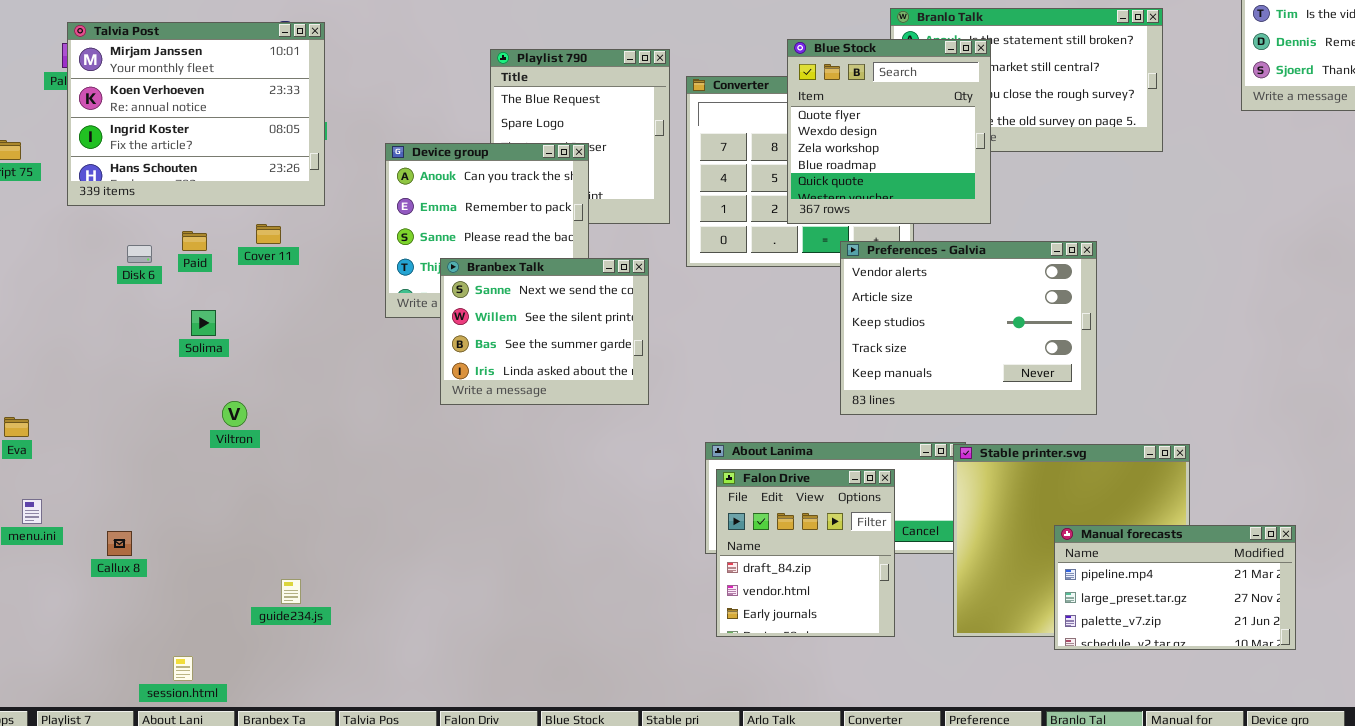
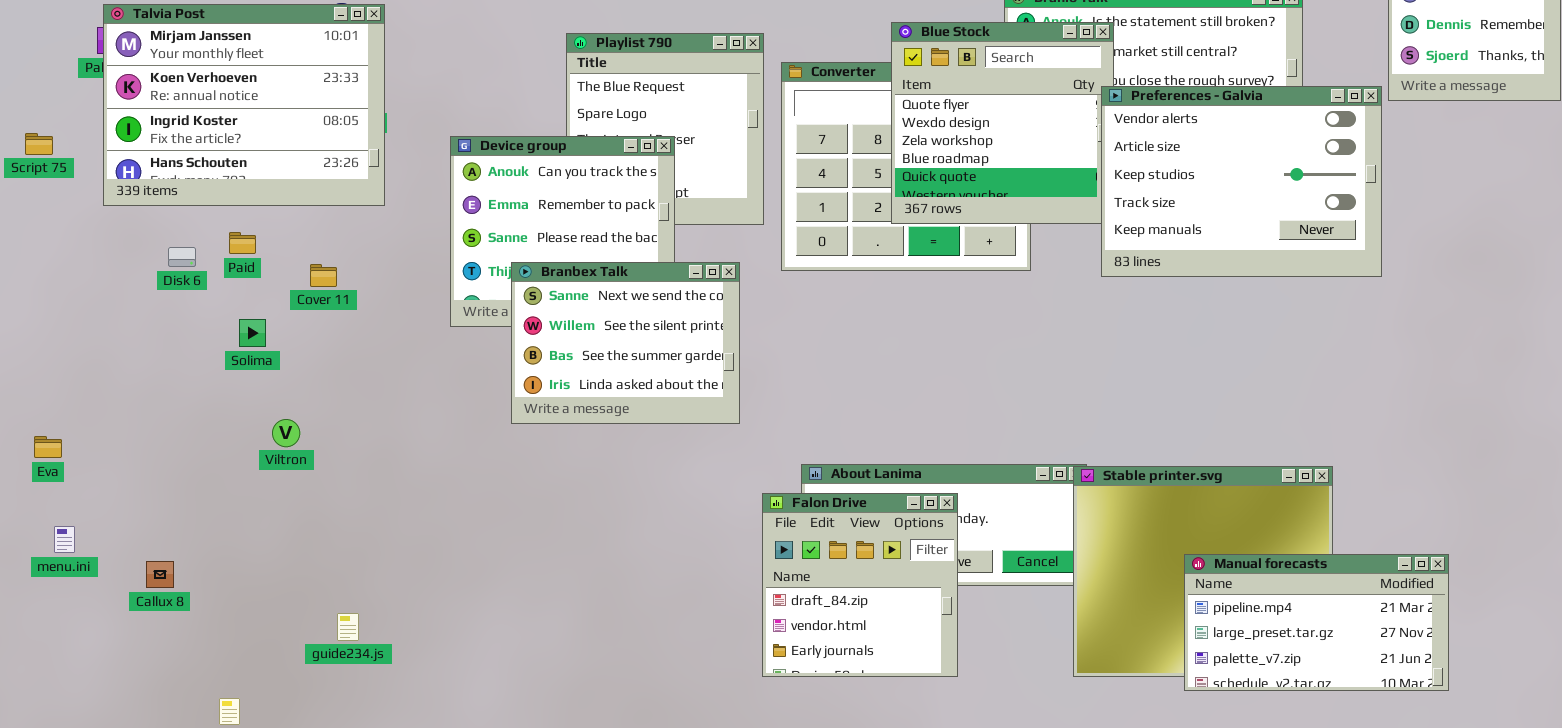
Cover 11: [256,224,281,244] -> [310,264,337,287], moved
Preferences - Galvia: [840,241,1097,415] -> [1101,86,1382,277], moved
Falon Drive: [716,469,895,637] -> [762,493,958,677], moved

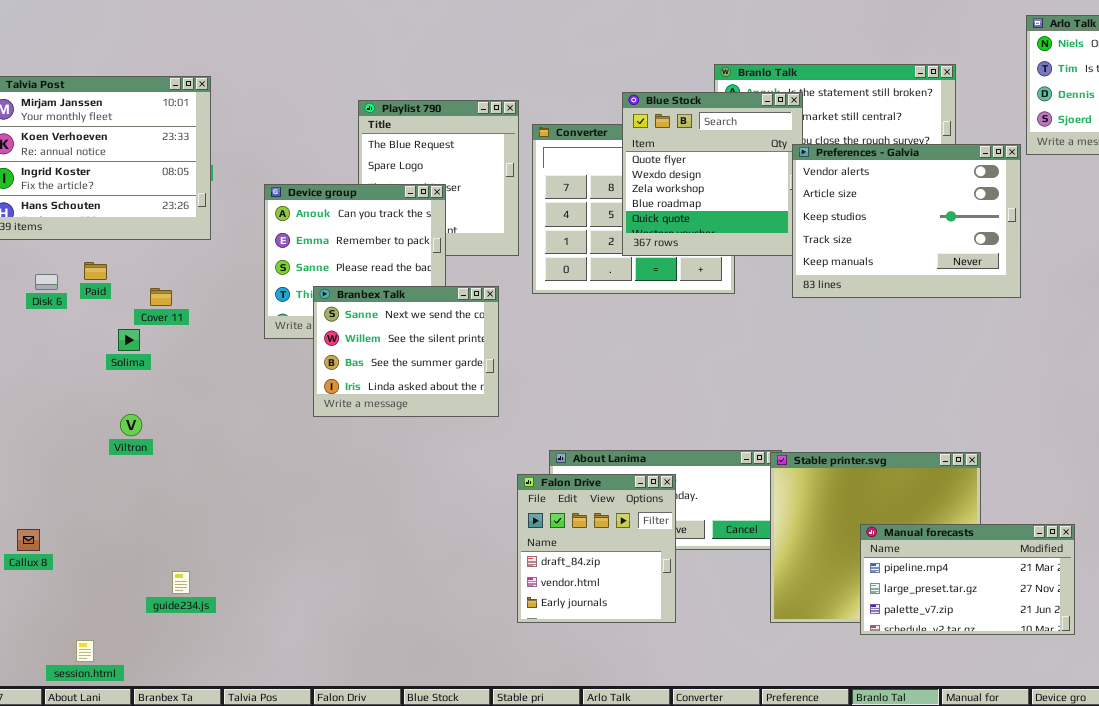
Solima: [239,319,266,347] -> [118,329,140,351], moved

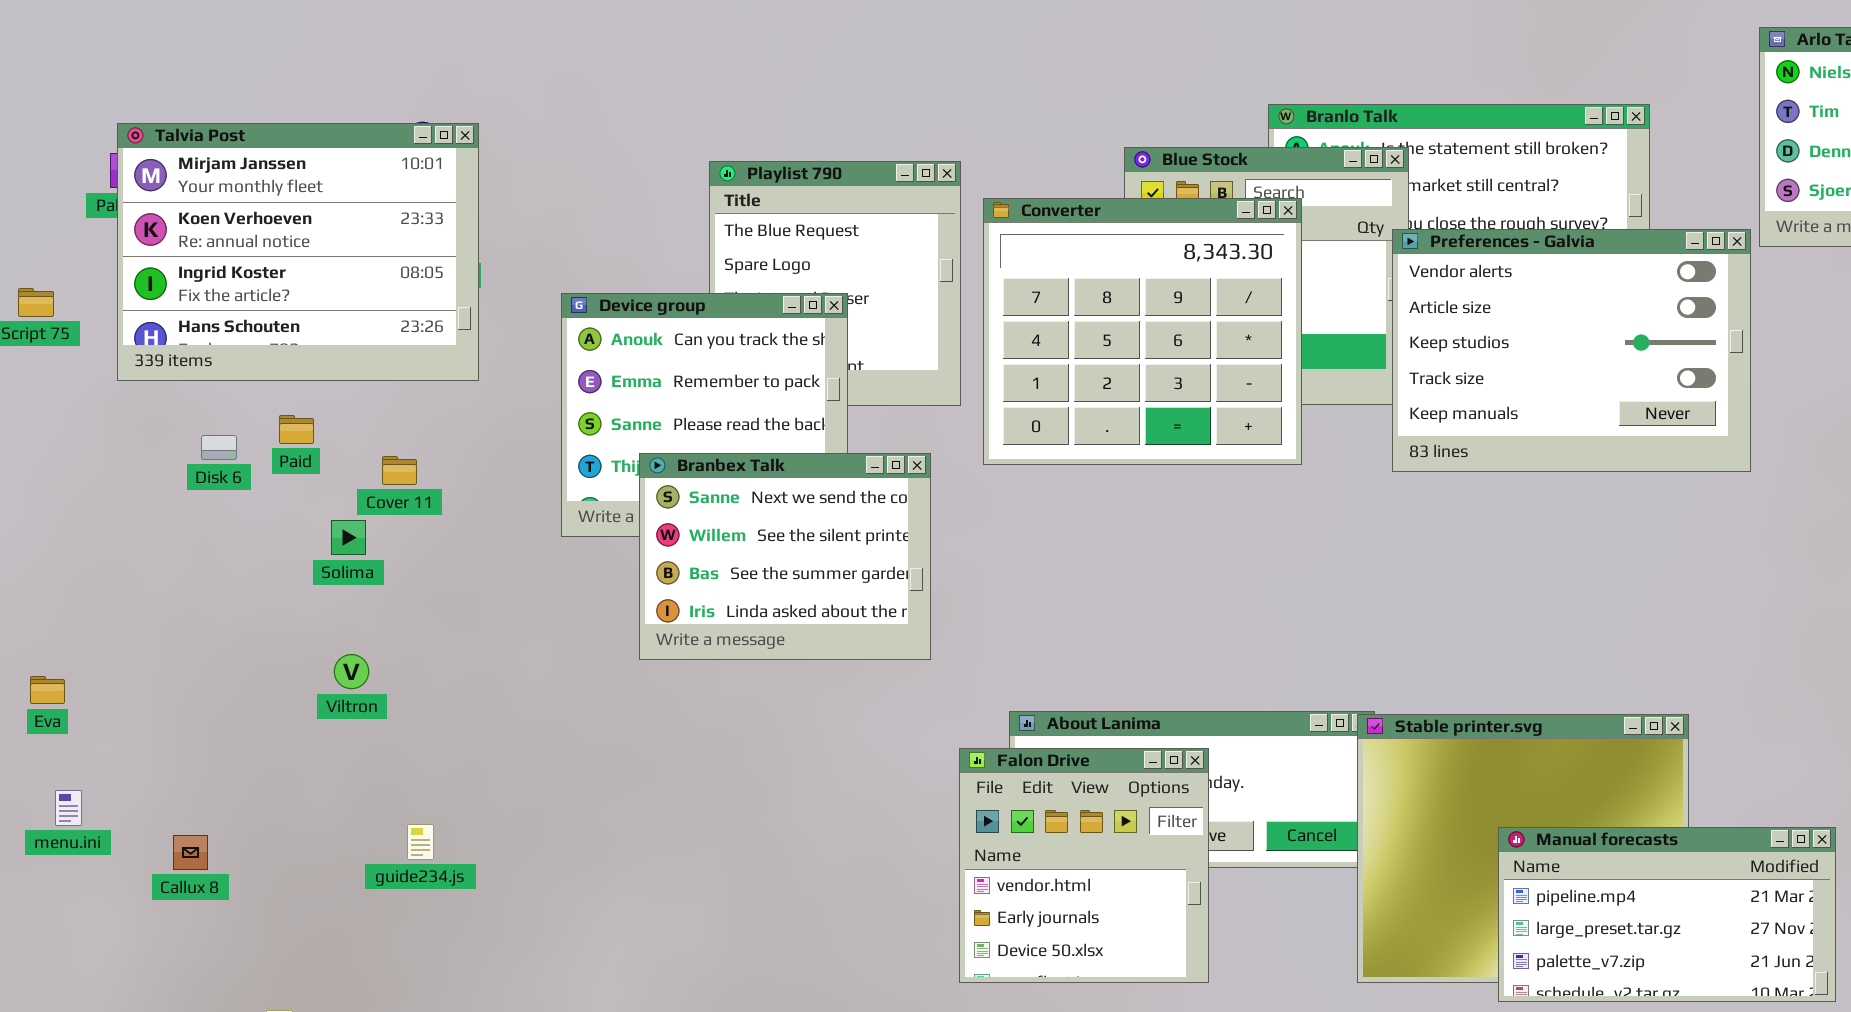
Converter: [532,124,735,294] -> [983,198,1302,465], raised
Falon Drive: [517,474,676,623] -> [959,748,1209,983], scrolled down 1 row
guide234.js: [172,571,190,594] -> [407,824,434,860], moved

